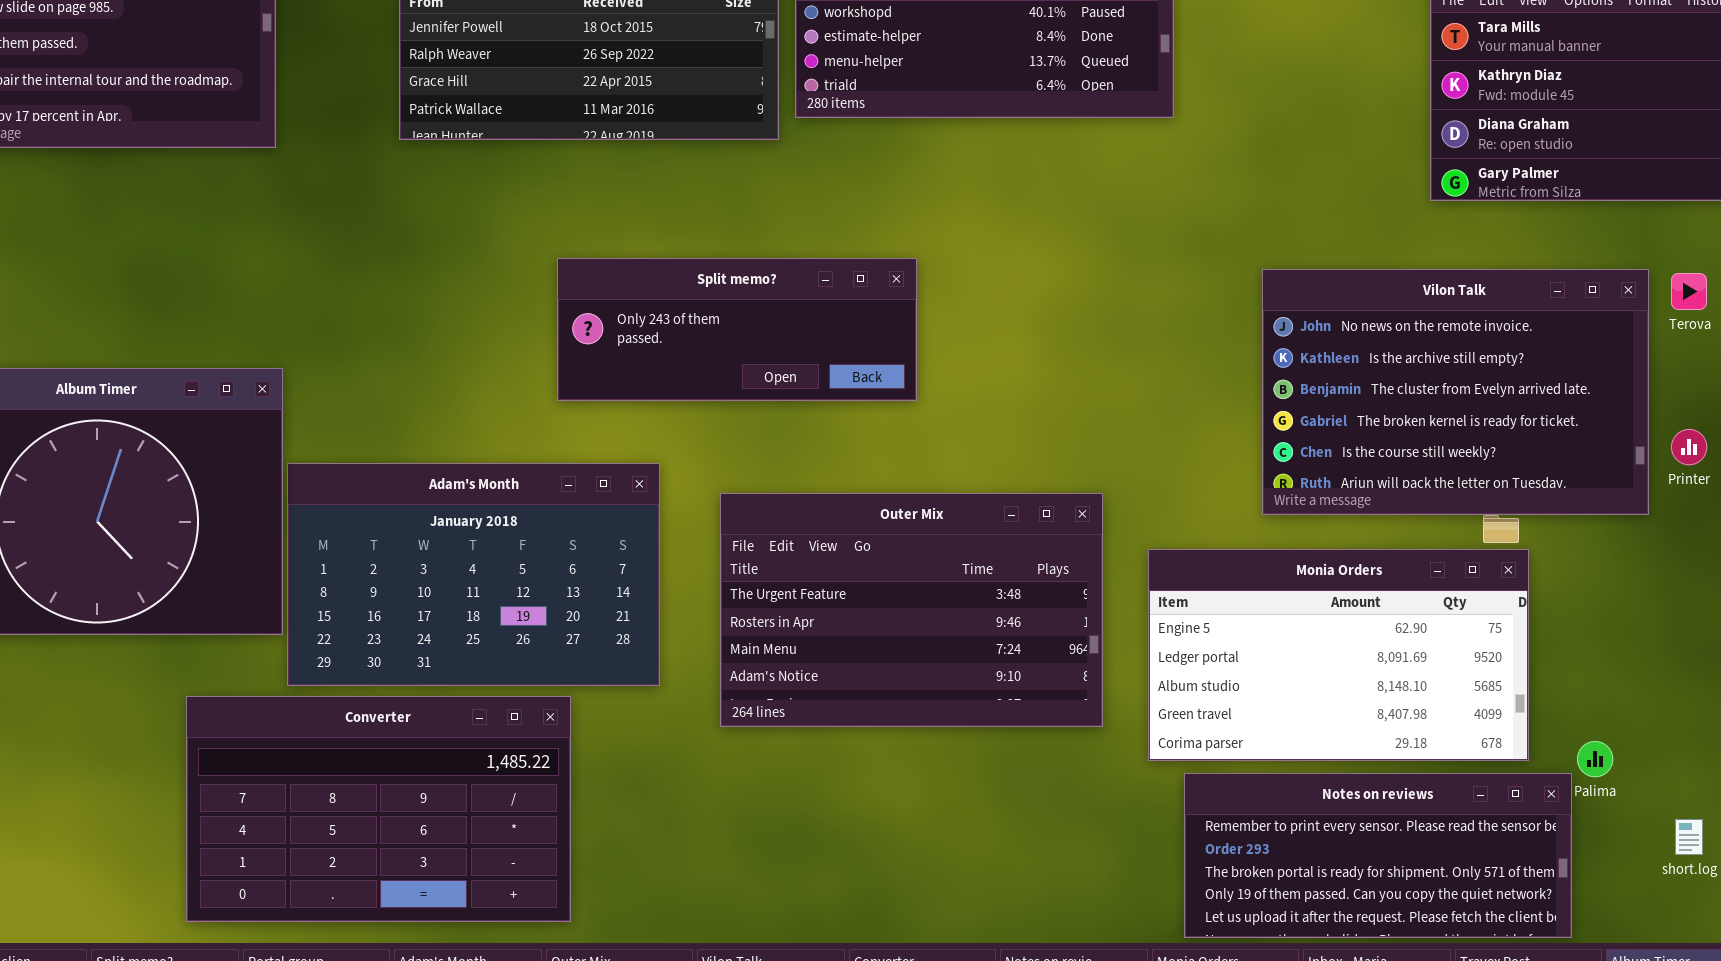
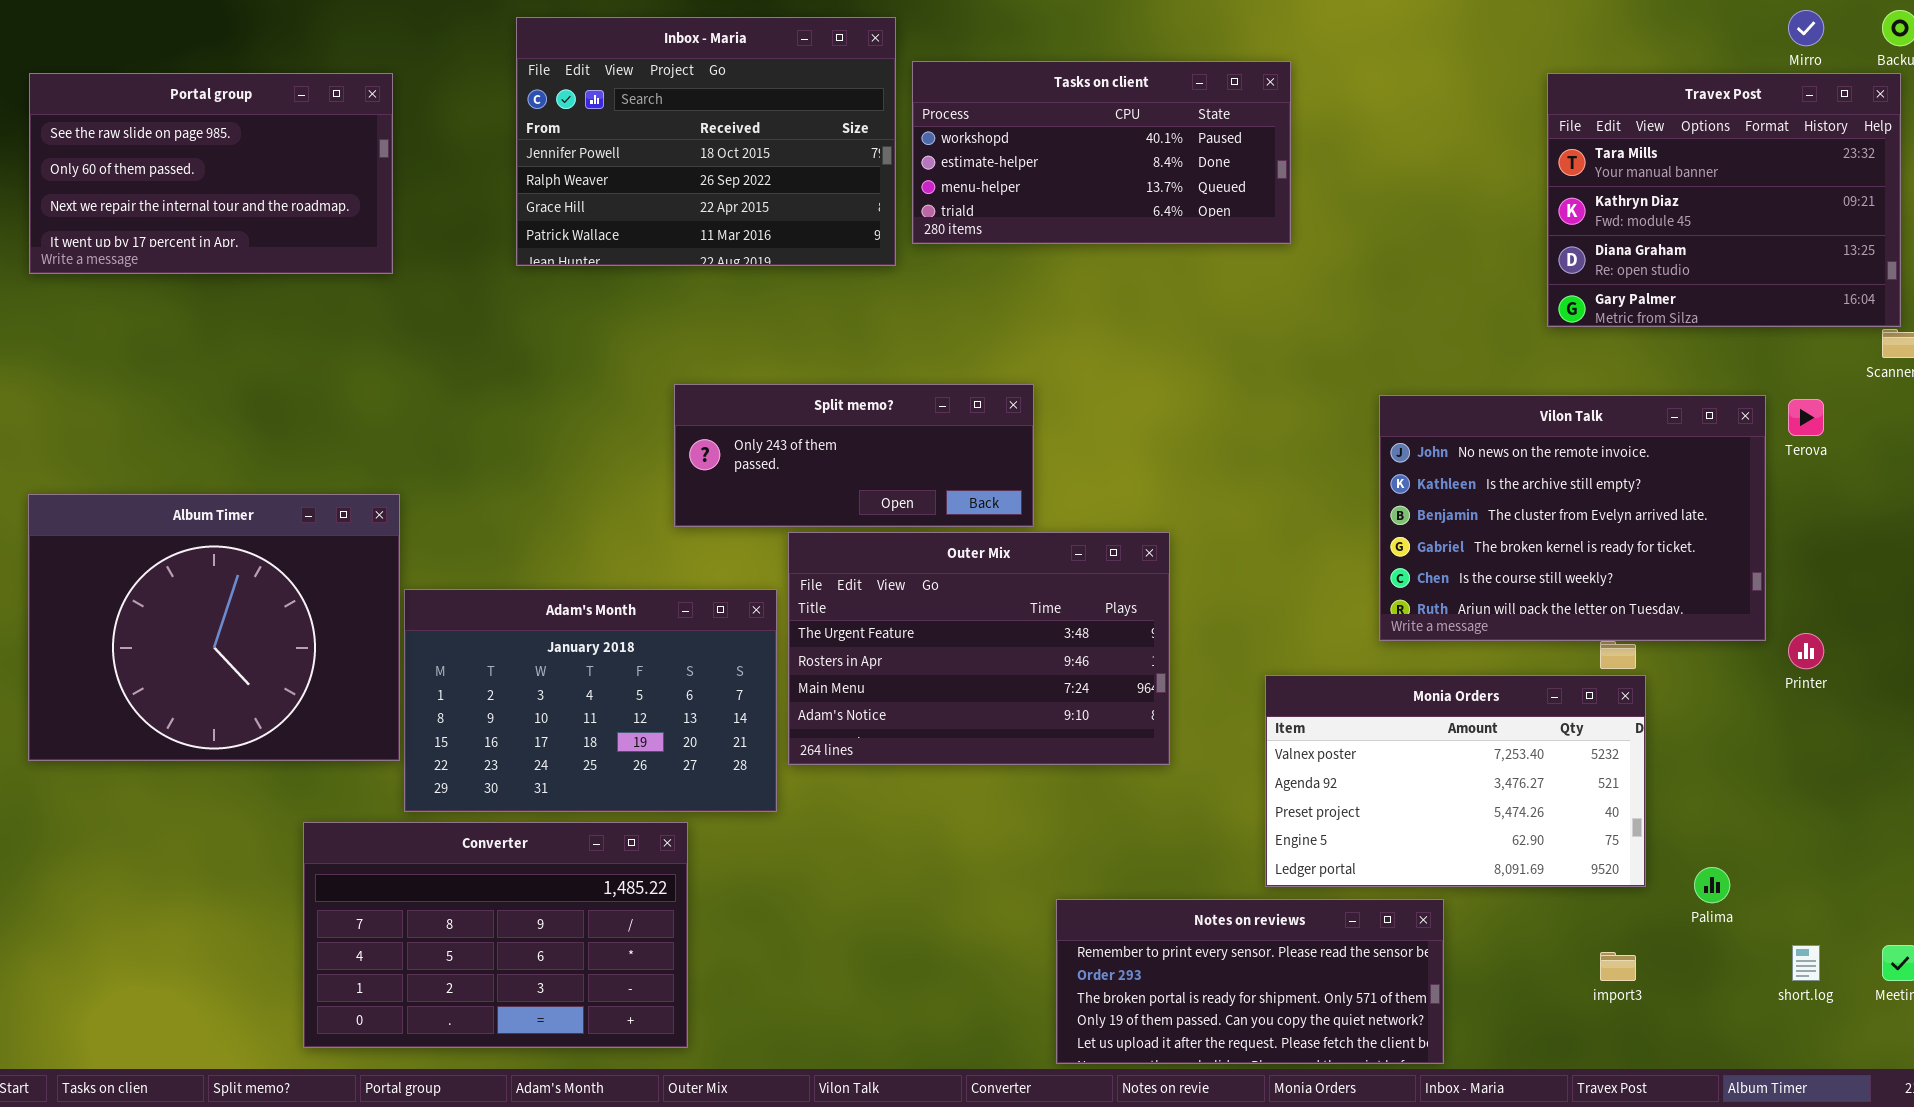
Printer: [1671,429,1707,465] -> [1788,633,1824,669], moved
Outer Mix: [720,493,1103,727] -> [788,532,1170,765], moved
Monia Orders: [1148,549,1529,761] -> [1265,675,1646,887], scrolled up 3 rows
Notes on reviews: [1184,773,1572,938] -> [1056,899,1444,1064], moved

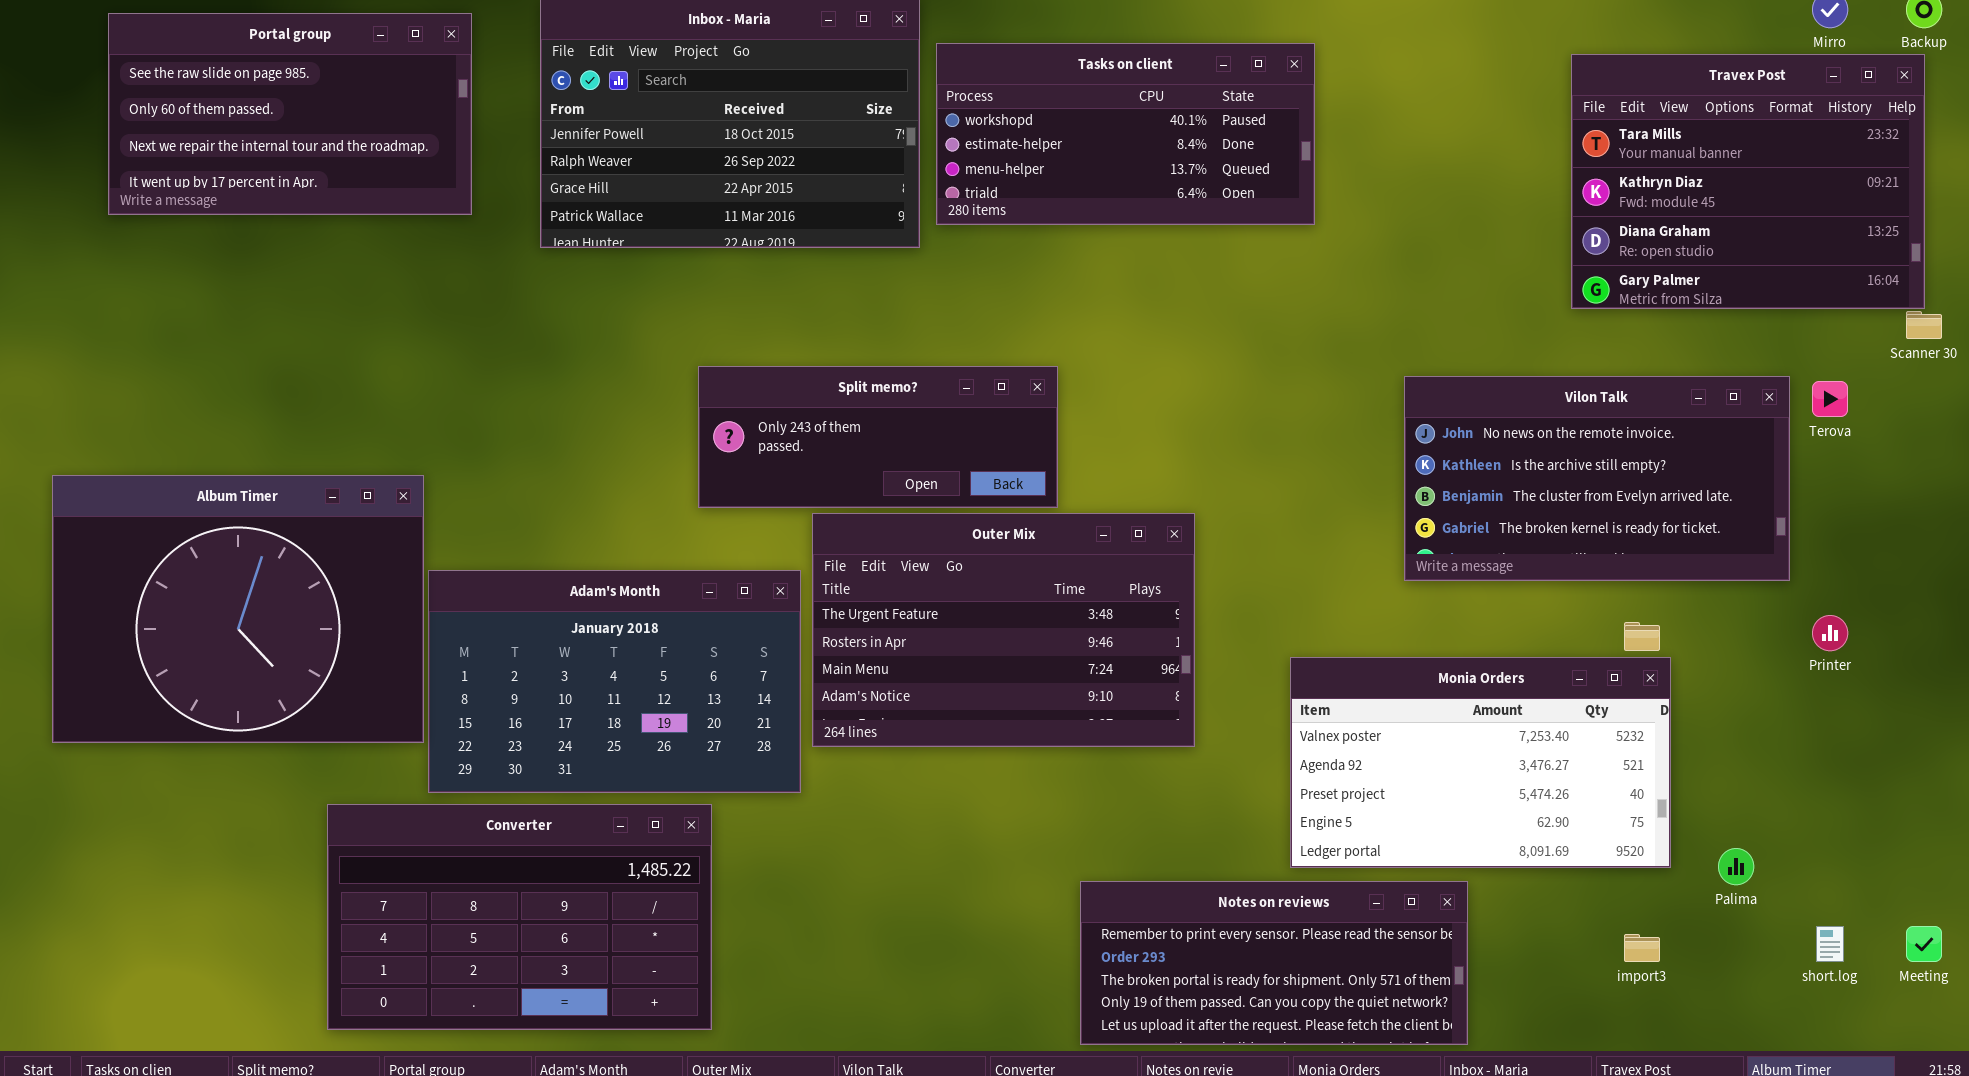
Portal group: [29,73,393,274] -> [108,13,472,215], moved
Vilon Talk: [1379,395,1766,641] -> [1404,376,1790,581], resized

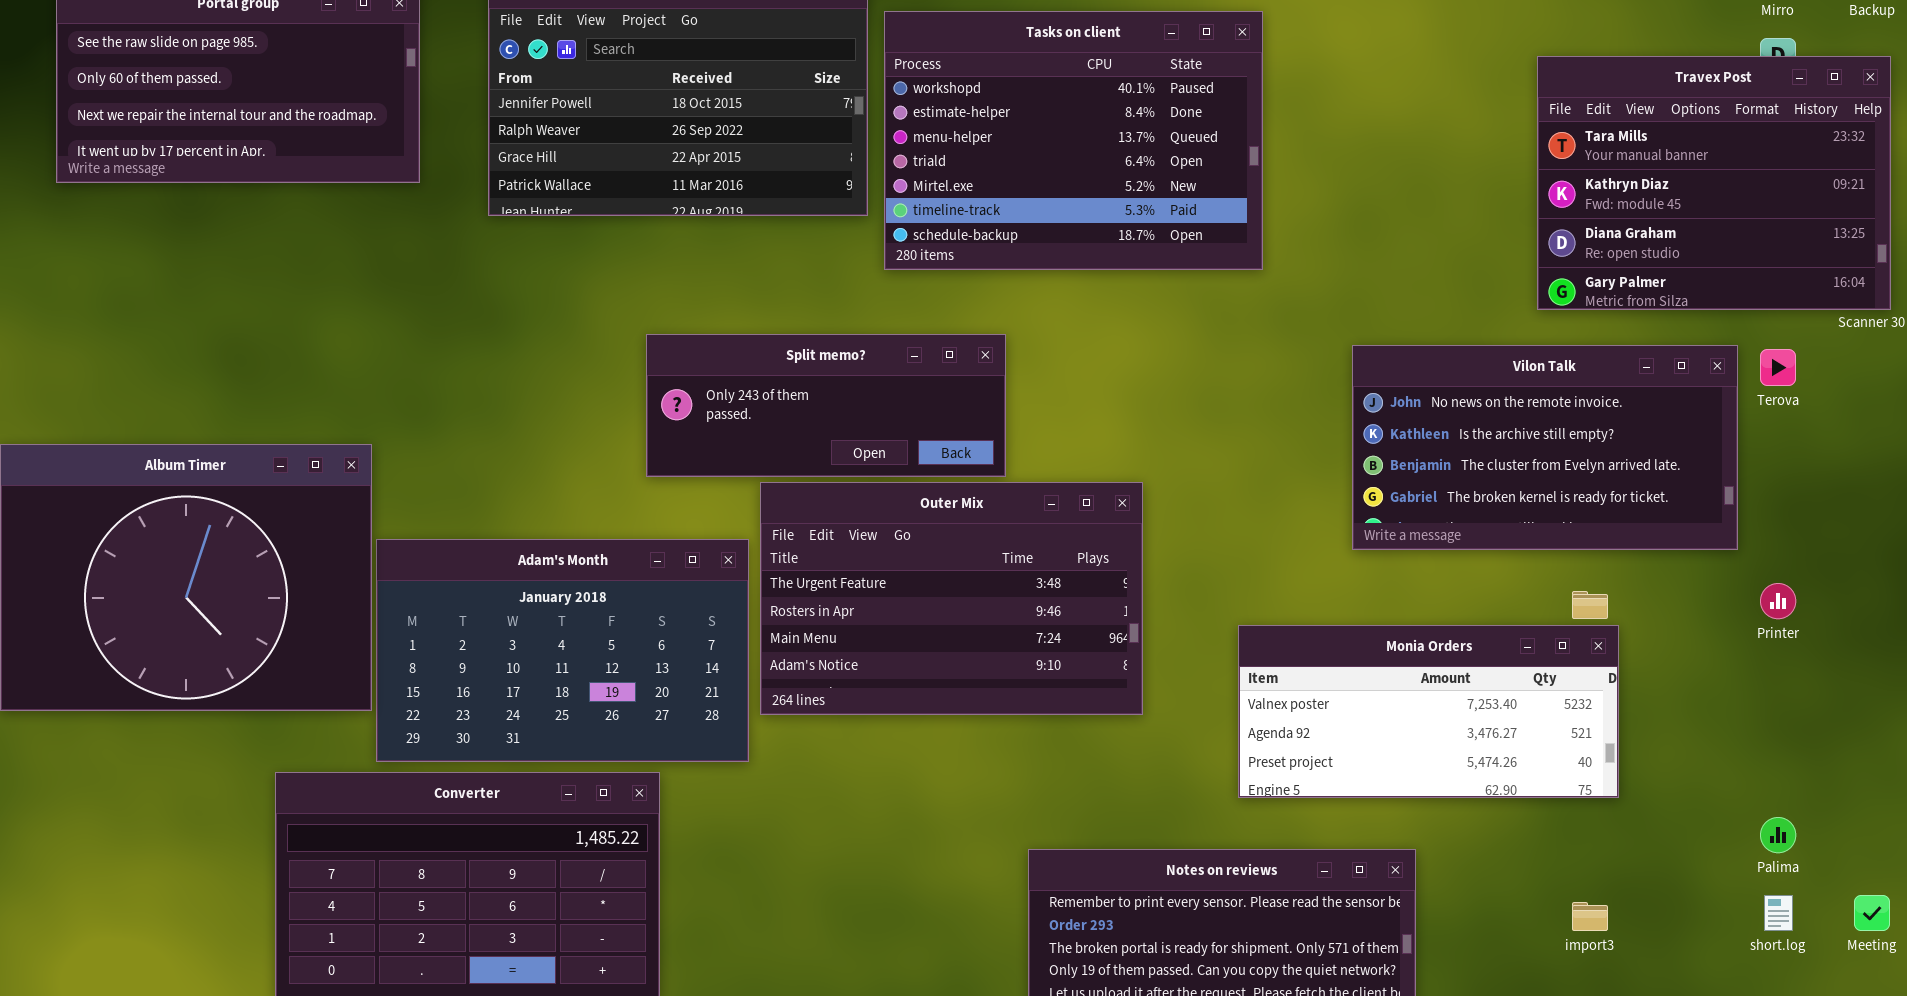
Tasks on client: [936,43,1315,225] -> [884,11,1263,270], resized
Travex Post: [1571,54,1925,309] -> [1537,56,1891,310], moved
Monia Orders: [1290,657,1671,868] -> [1238,625,1619,798], resized
Palima: [1718,848,1754,885] -> [1760,817,1796,853], moved

